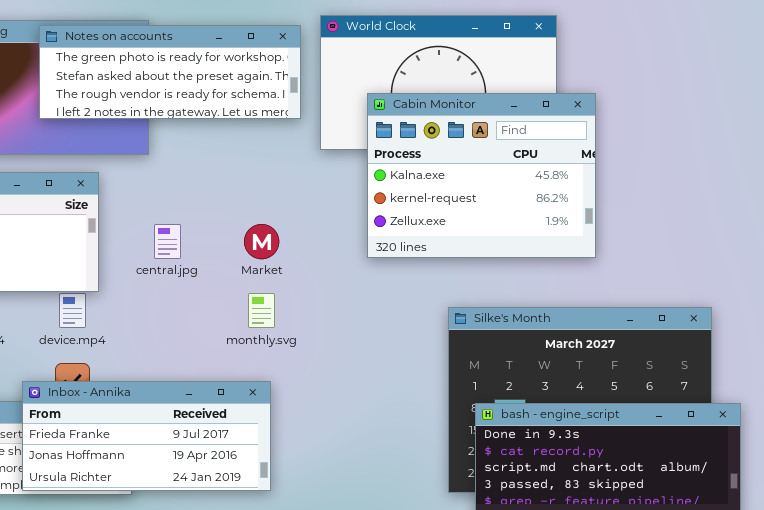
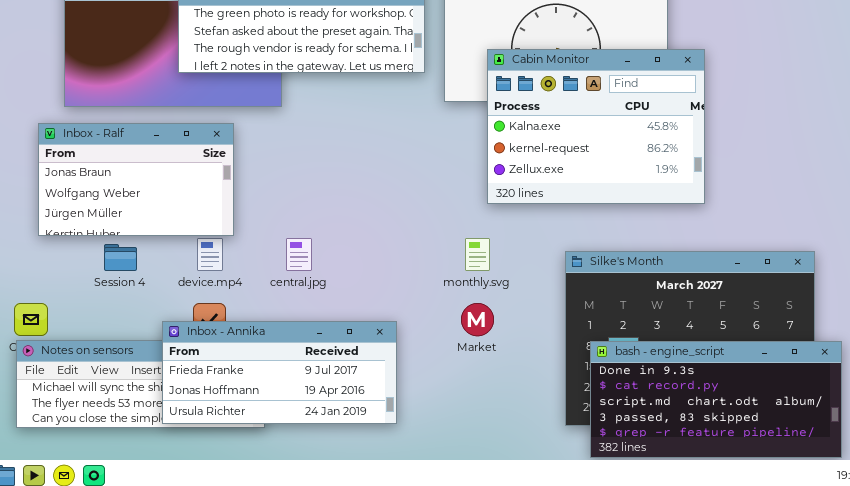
central.jpg: [154,224,181,259] -> [286,238,312,271], moved
Market: [244,224,279,259] -> [461,303,494,336], moved
monthly.svg: [248,293,275,328] -> [465,238,490,271], moved

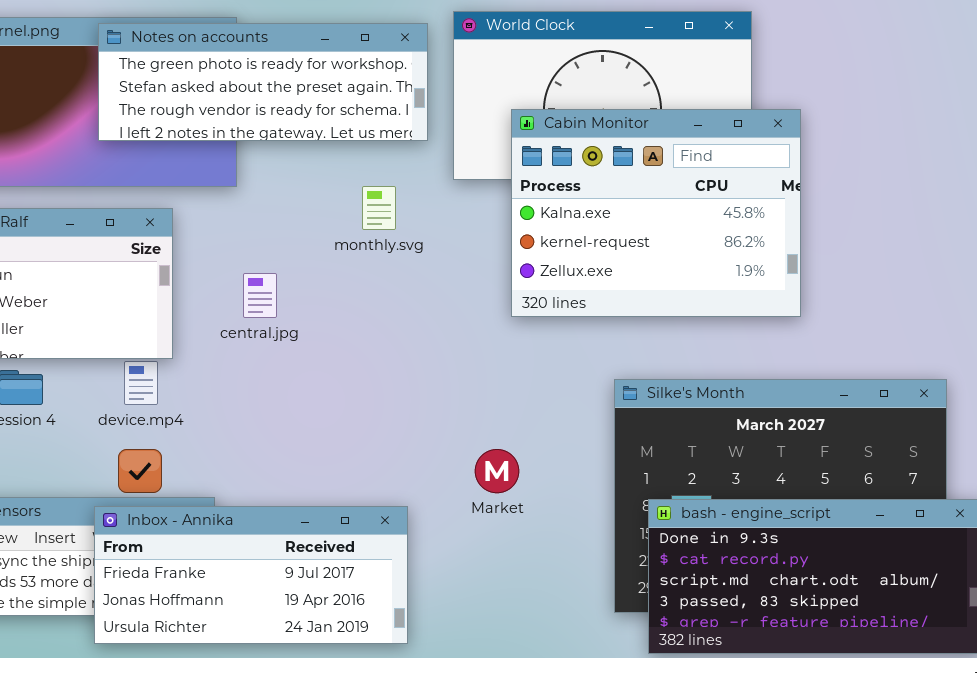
central.jpg: [286,238,312,271] -> [243,273,277,318], moved
monthly.svg: [465,238,490,271] -> [362,186,396,230], moved
Inbox - Annika: [162,321,397,424] -> [94,506,408,644], moved

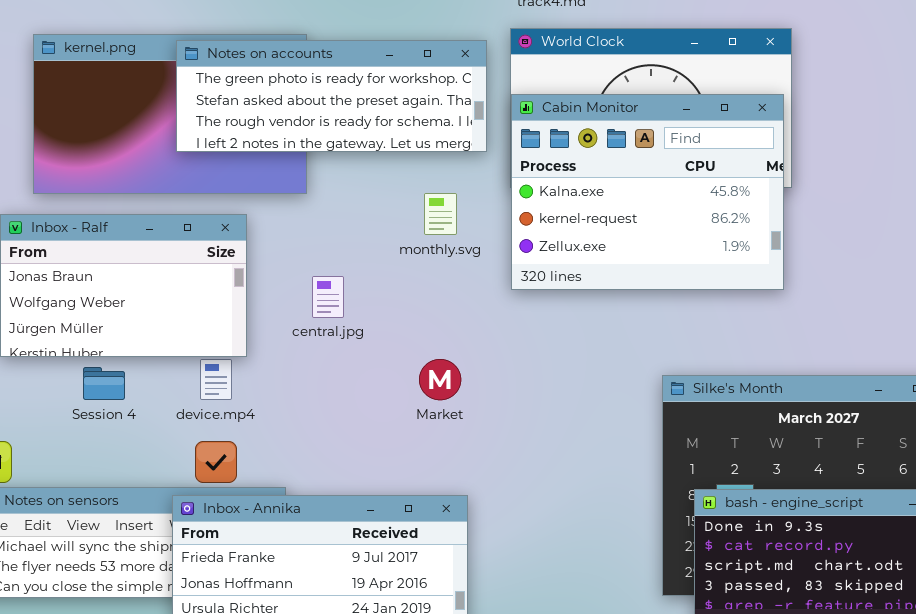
Cabin Monitor: [511,109,801,317] -> [511,94,784,290], moved
Market: [475,449,519,493] -> [419,359,461,400], moved

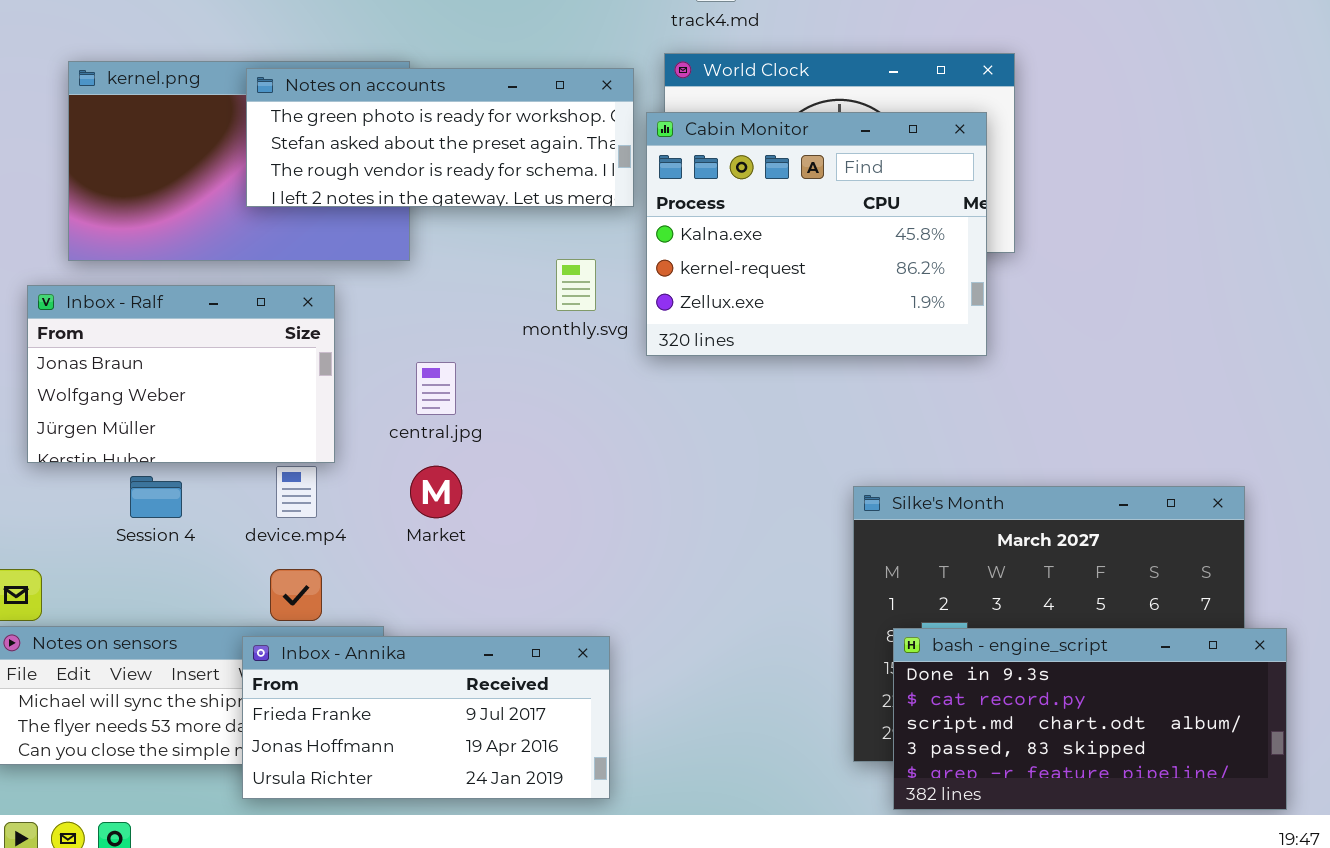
Cabin Monitor: [511,94,784,290] -> [646,112,987,356], moved
Market: [419,359,461,400] -> [410,466,462,518], moved

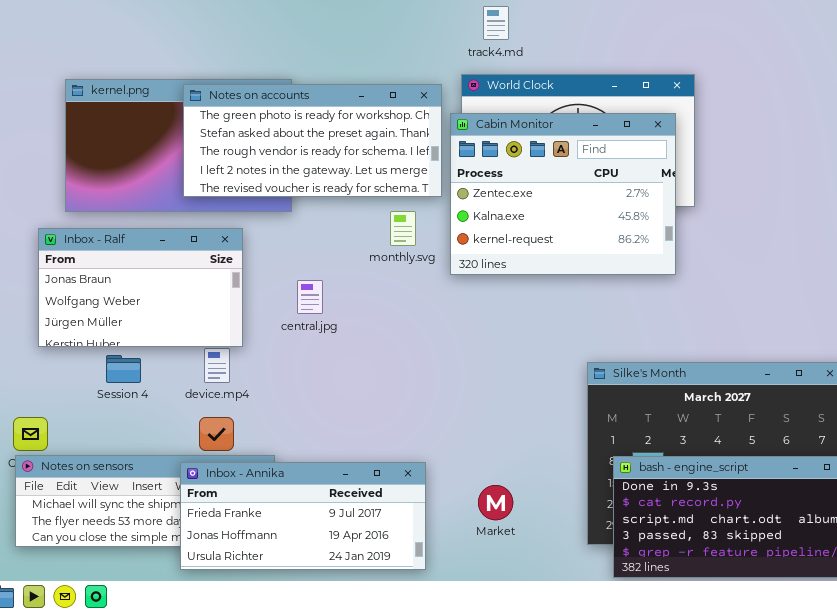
Notes on accounts: [246,68,634,207] -> [183,84,442,197], resized
Cabin Monitor: [646,112,987,356] -> [450,113,676,275], scrolled up 1 row
Market: [410,466,462,518] -> [478,485,513,520], moved

